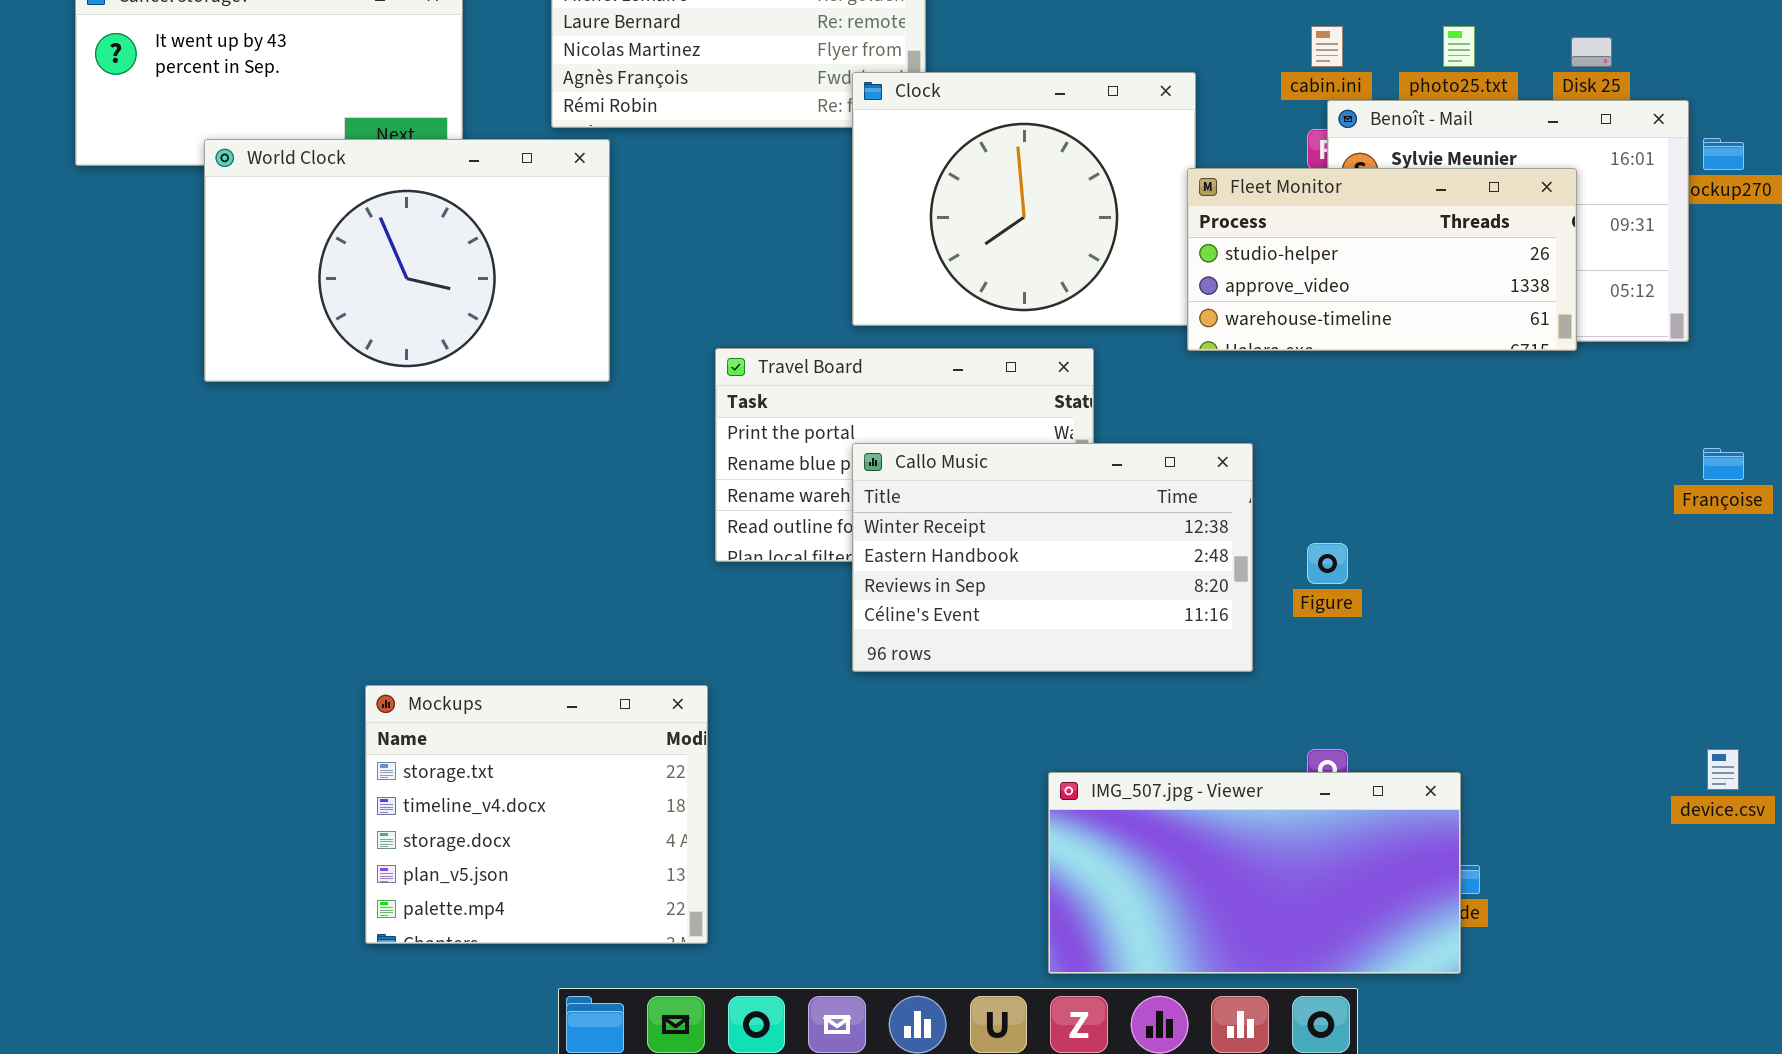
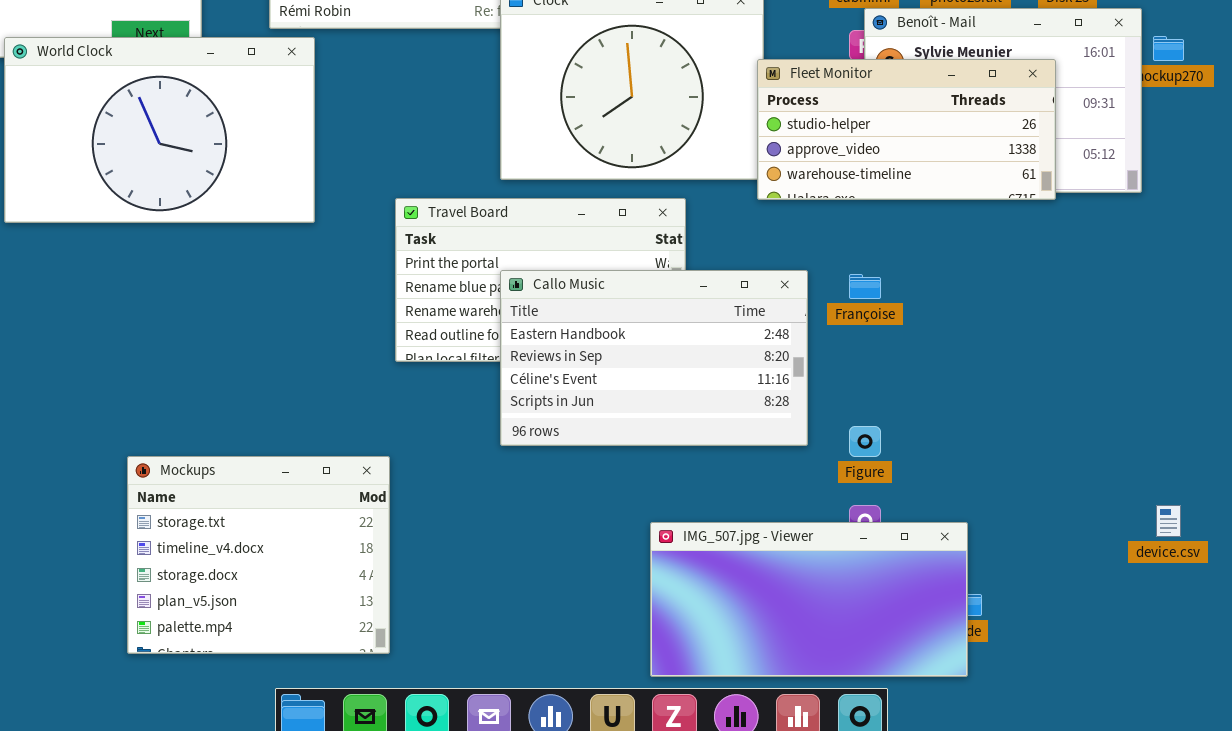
Callo Music: [852,443,1253,672] -> [500,270,808,446], scrolled down 1 row
Françoise: [1703,448,1744,480] -> [849,274,881,299], moved
Figure: [1307,543,1348,584] -> [849,426,881,457], moved

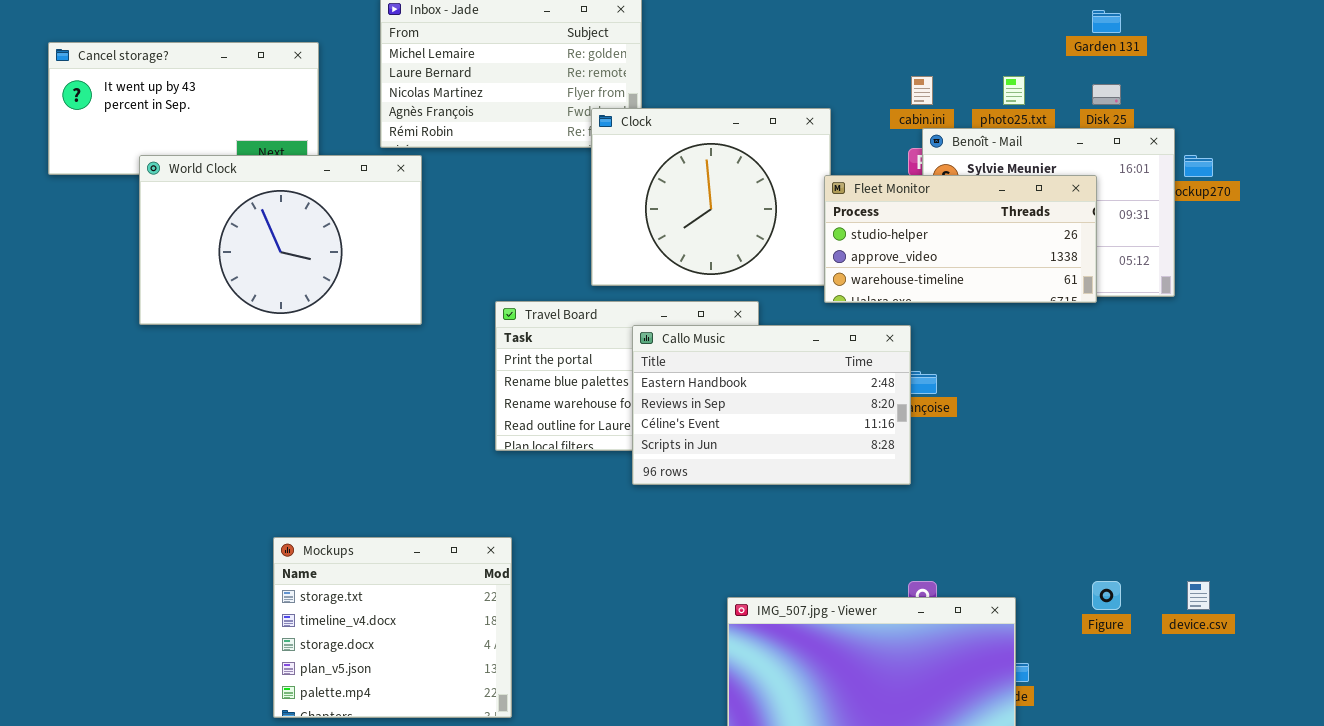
Callo Music: [500,270,808,446] -> [632,325,911,485], moved
Figure: [849,426,881,457] -> [1092,581,1121,610], moved
Mockups: [127,456,390,654] -> [273,537,512,718], moved

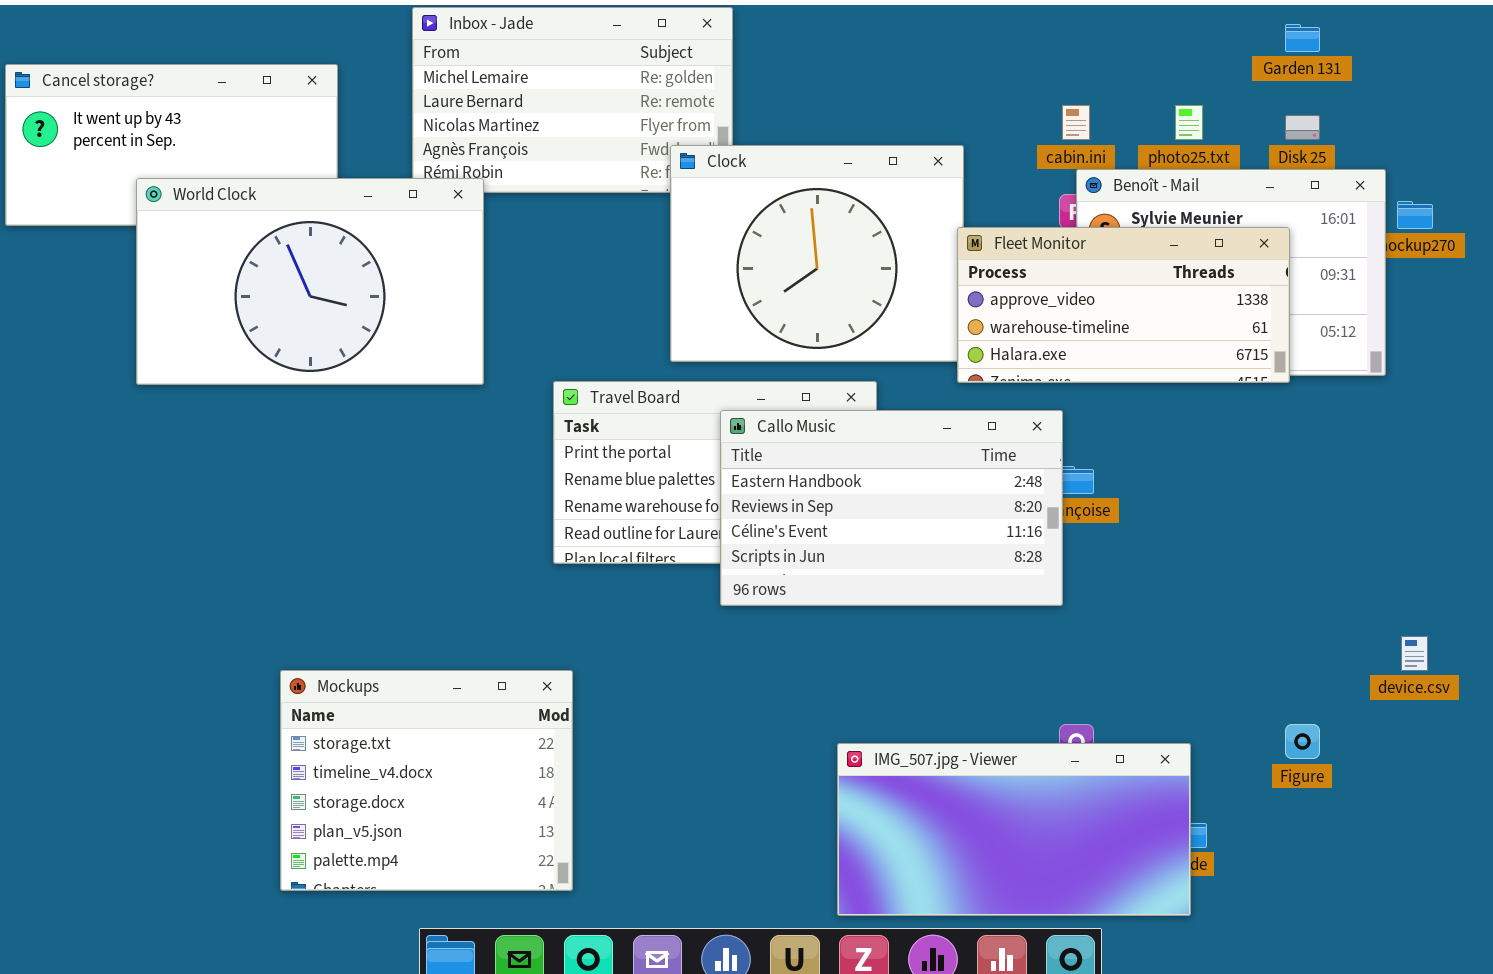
World Clock: [139,155,422,325] -> [136,178,484,385], moved
Fleet Monitor: [824,175,1097,303] -> [957,227,1290,383], scrolled down 1 row
device.csv: [1187,581,1210,610] -> [1401,636,1428,671], moved

